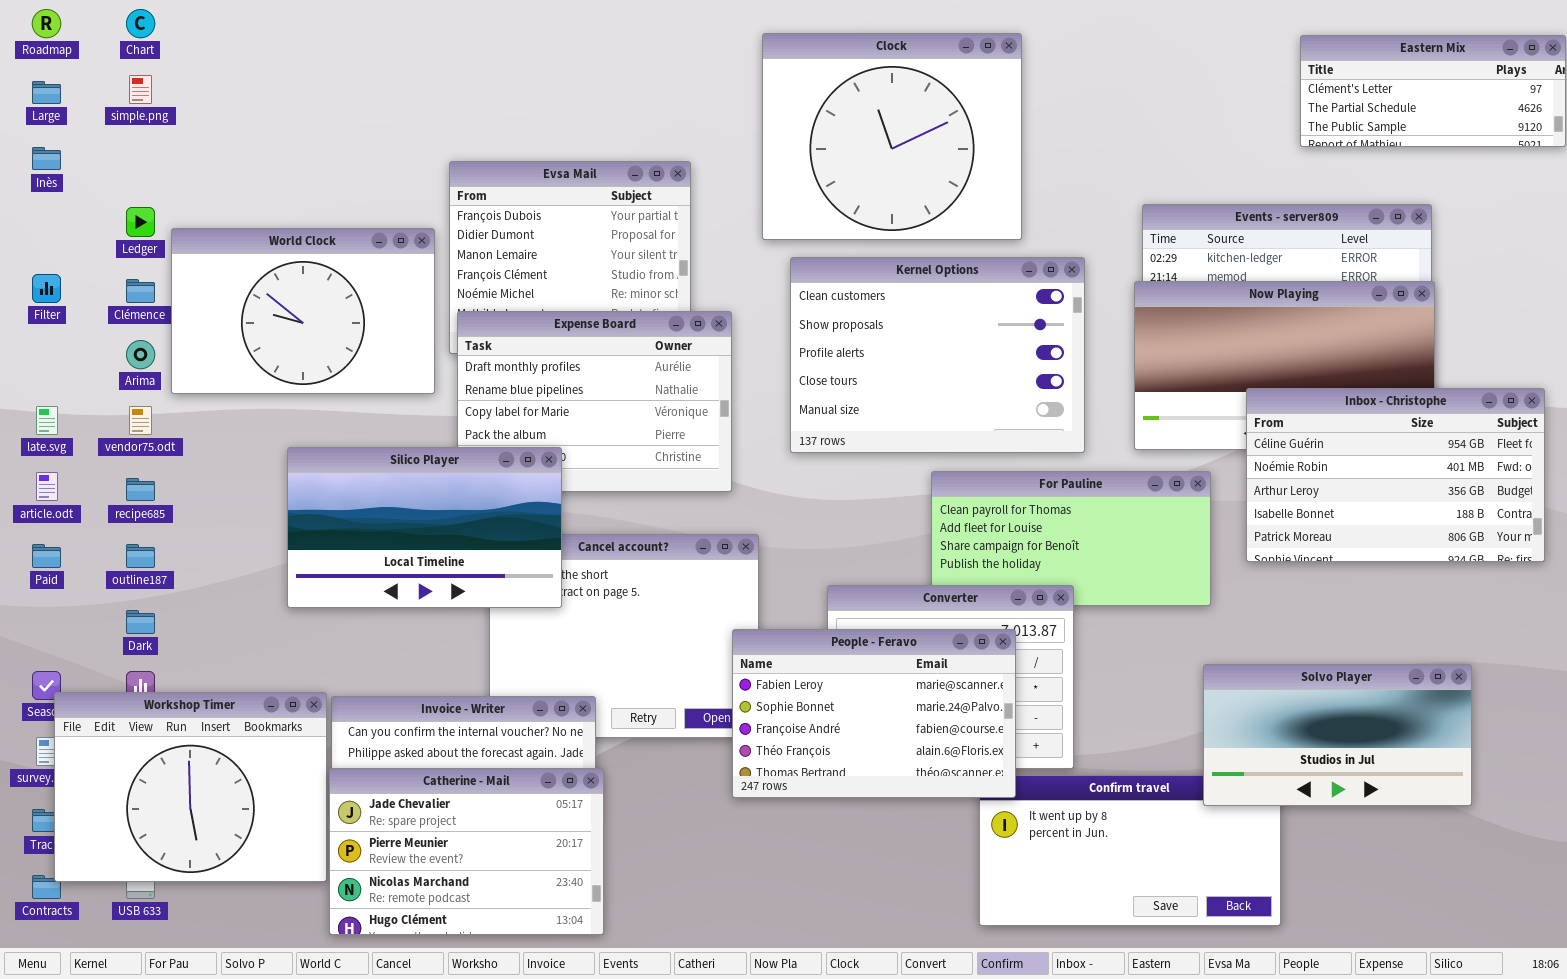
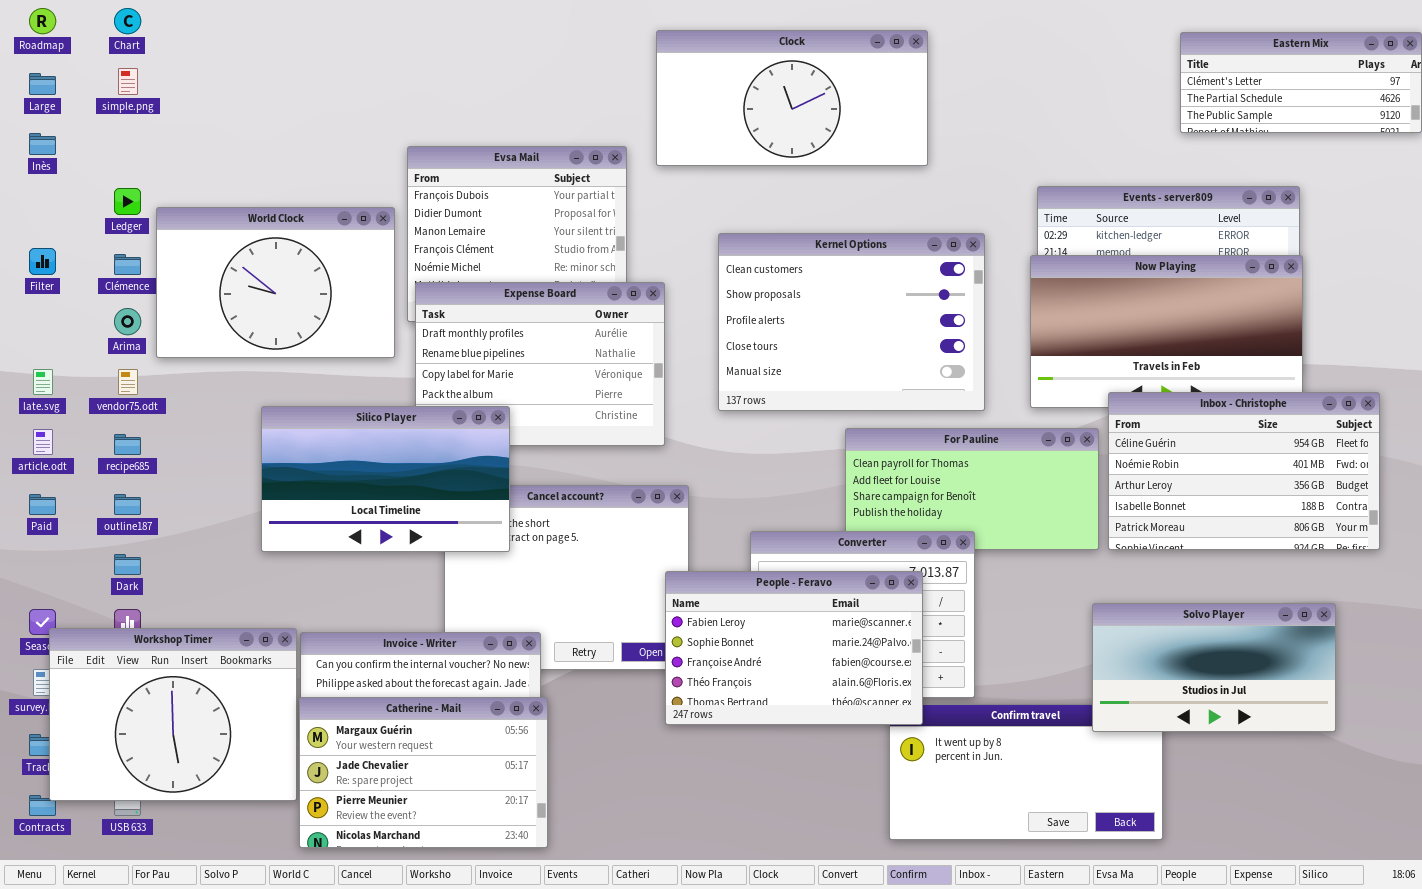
Clock: [762,33,1022,240] -> [656,30,928,166], resized
Inbox - Christophe: [1246,388,1545,562] -> [1108,392,1380,550], moved
Catherine - Mail: [329,768,604,935] -> [299,697,548,848], scrolled up 1 row

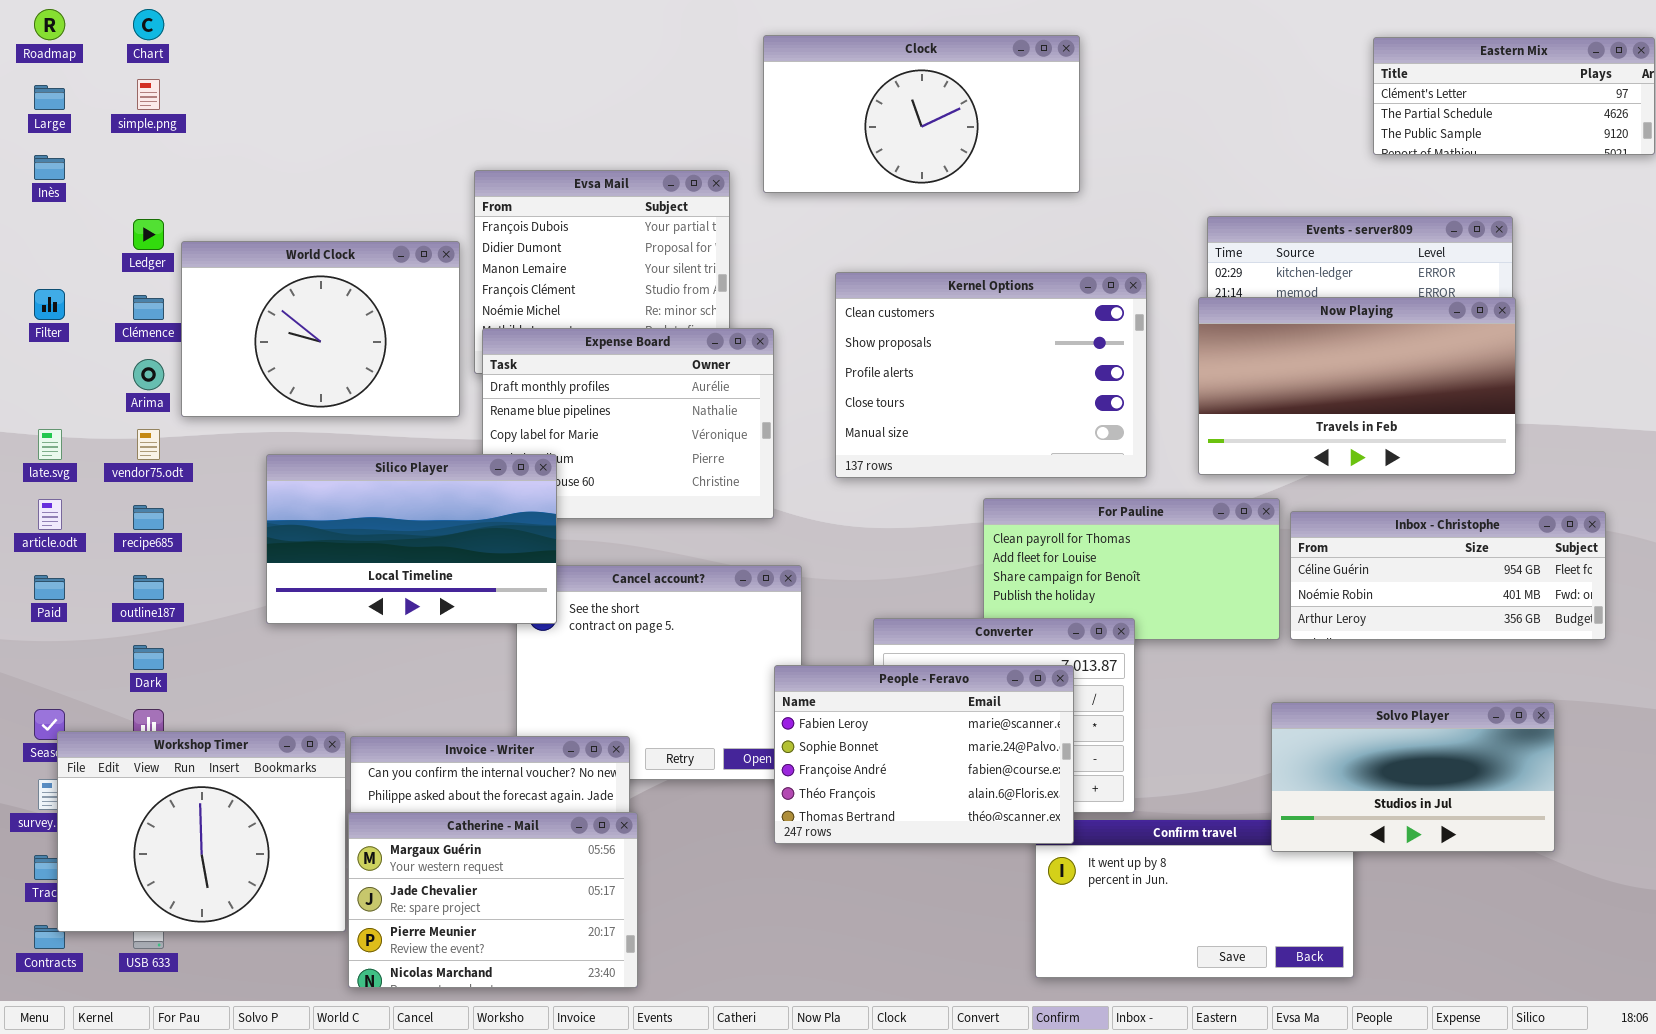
Inbox - Christophe: [1108,392,1380,550] -> [1290,511,1606,640], resized
Silico Player: [261,406,510,552] -> [266,454,557,624], moved

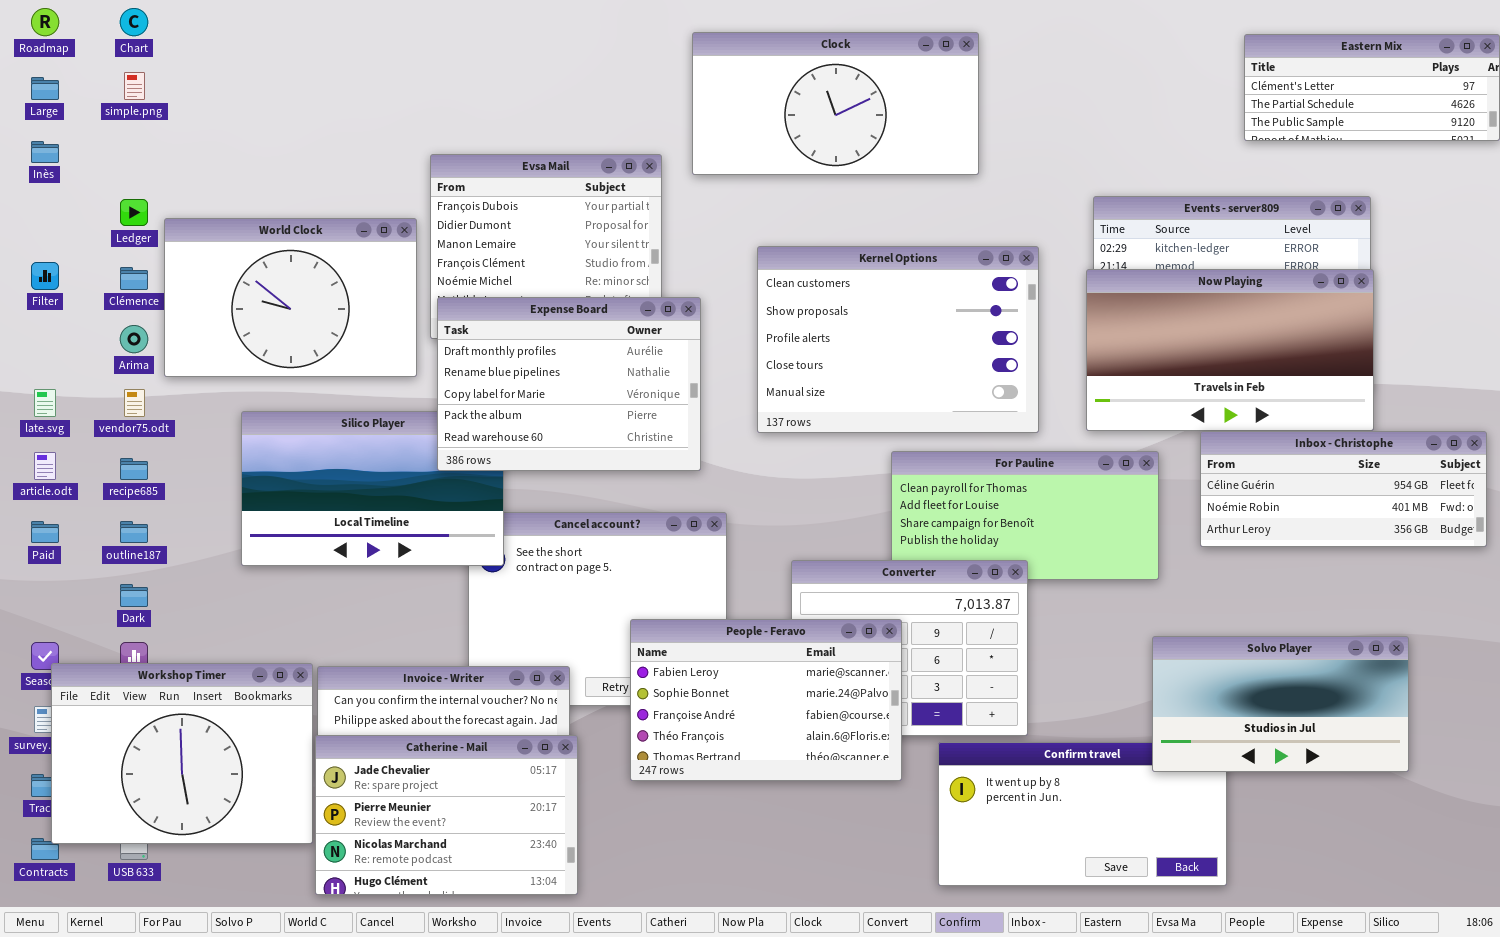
Expense Board: [482,328,774,519] -> [437,297,701,471], raised
Inbox - Christophe: [1290,511,1606,640] -> [1200,431,1487,547], moved
People - Feravo: [774,665,1074,844] -> [630,619,902,781], moved
Catherine - Mail: [348,812,638,988] -> [315,735,578,895], scrolled down 1 row

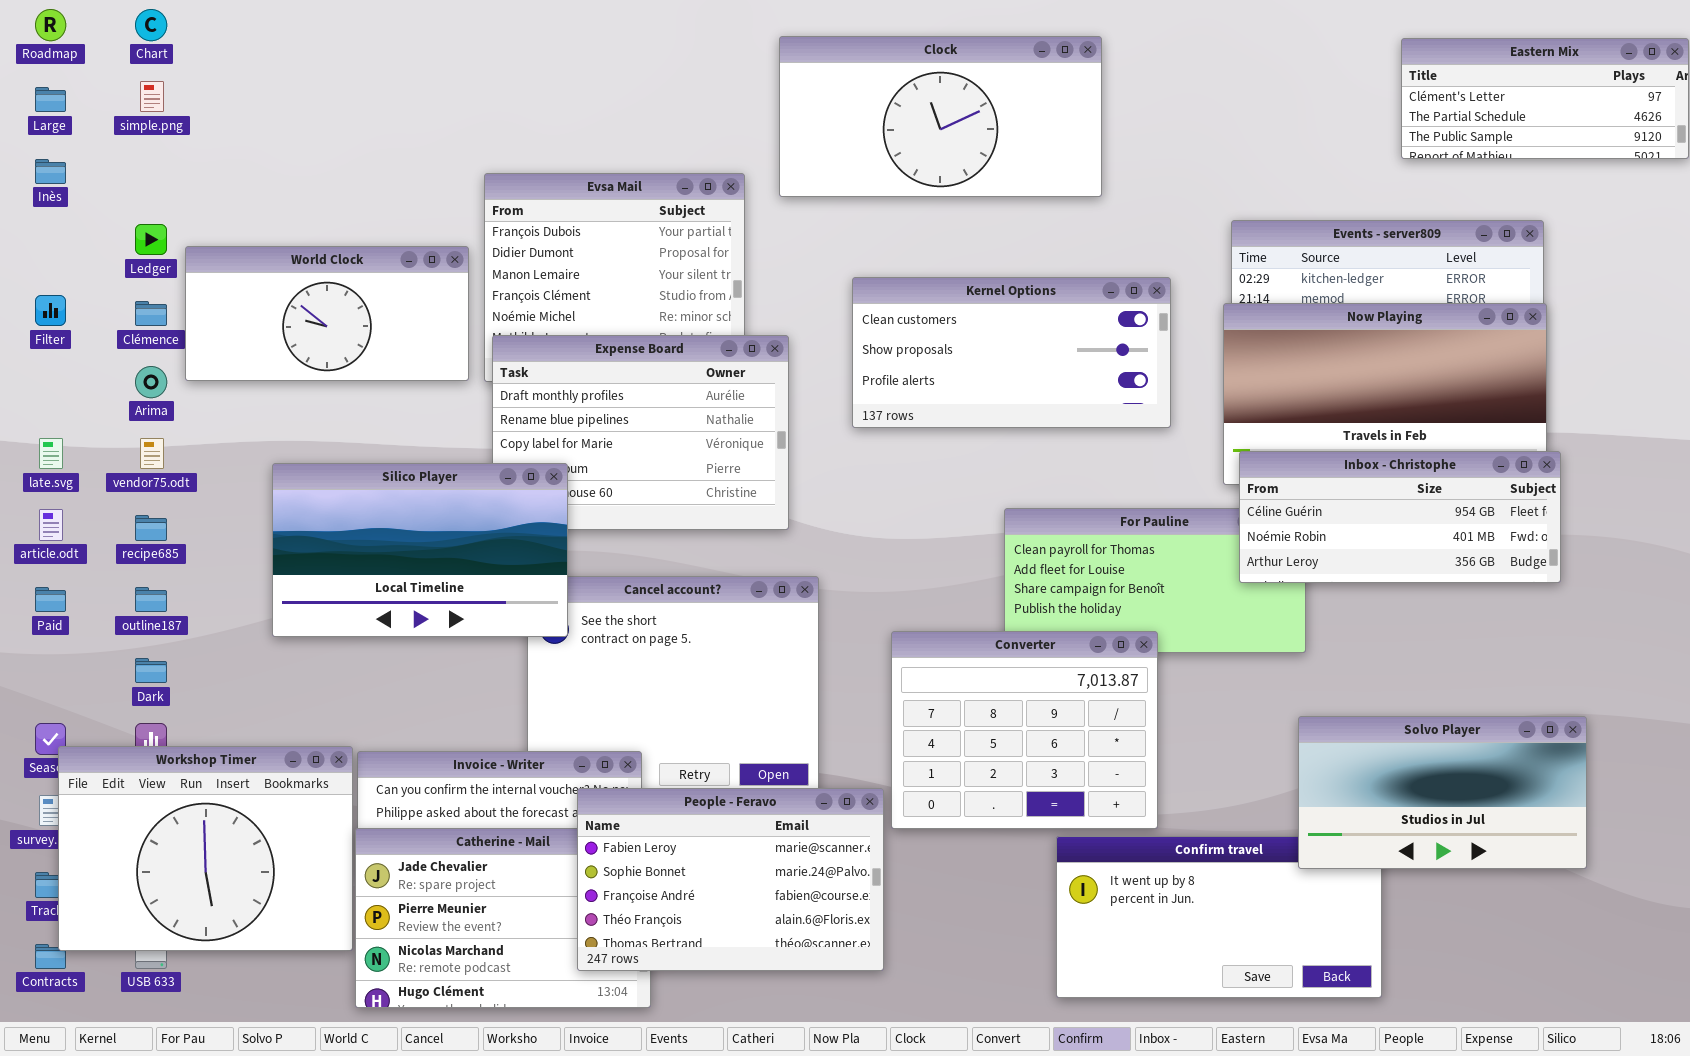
World Clock: [164,218,417,377] -> [185,246,469,381], resized
Kernel Options: [757,246,1039,433] -> [852,277,1171,428], resized
Silico Player: [241,411,504,566] -> [272,463,568,637], raised
Inbox - Christophe: [1200,431,1487,547] -> [1239,451,1561,583], moved
People - Feravo: [630,619,902,781] -> [577,788,884,971], moved

